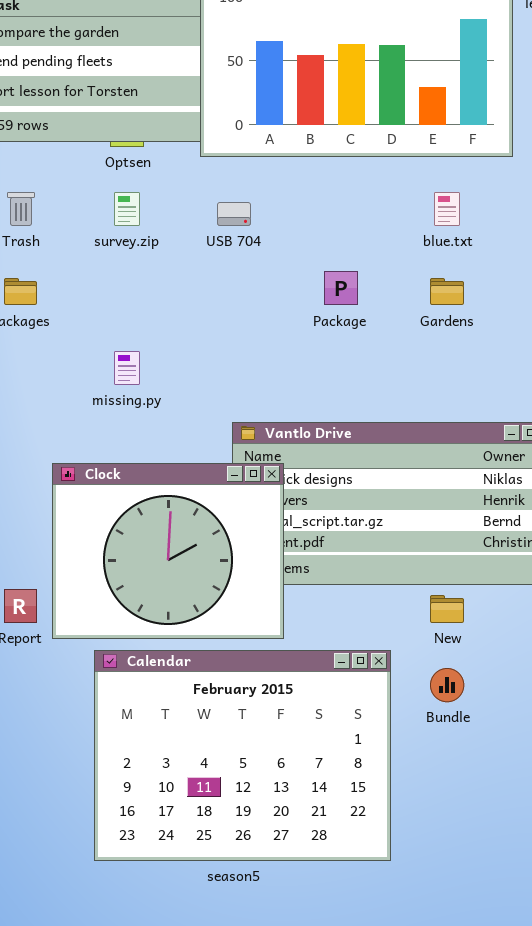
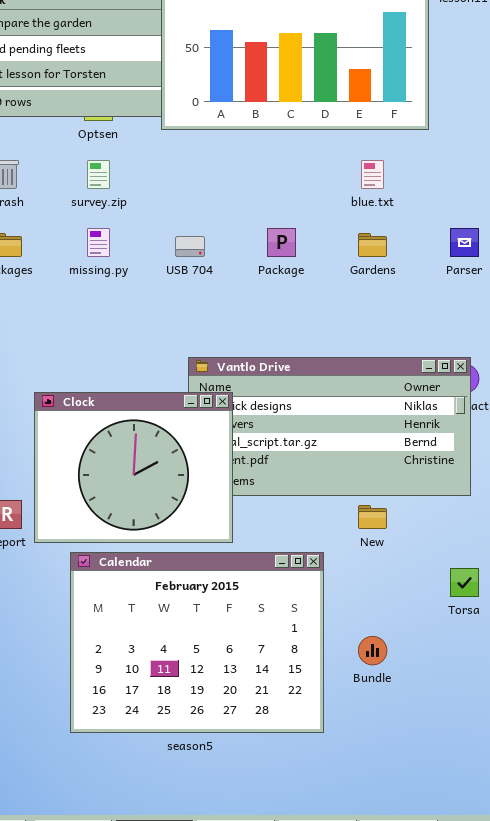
USB 704: [217,202,251,226] -> [175,236,205,257], moved
missing.py: [114,351,140,385] -> [87,228,110,257], moved
Bundle: [430,668,464,702] -> [358,636,387,665], moved

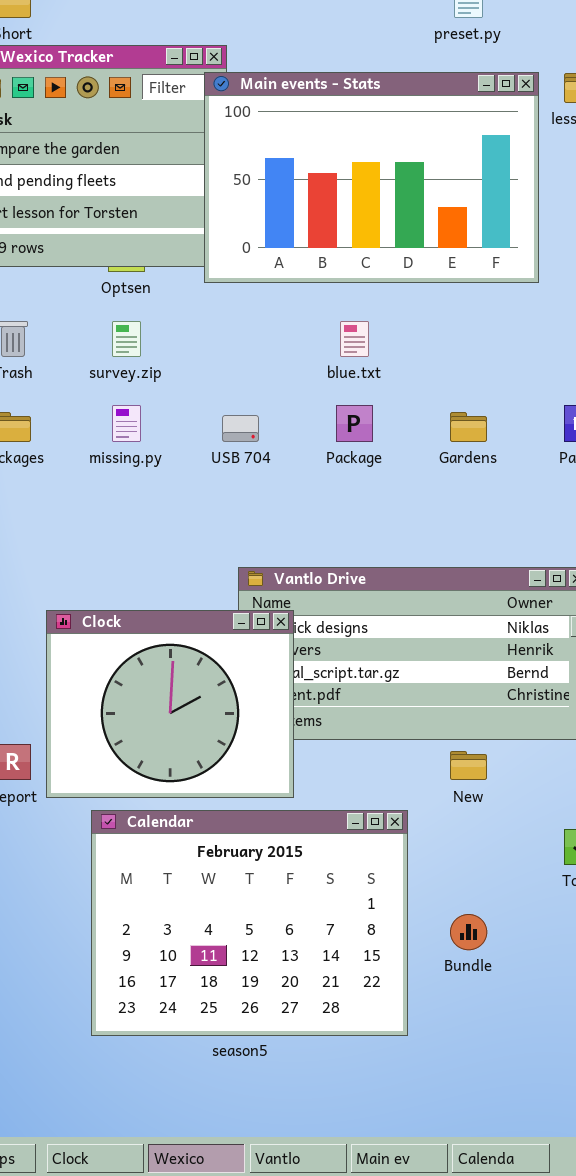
blue.txt: [361,160,384,189] -> [340,321,369,357], moved

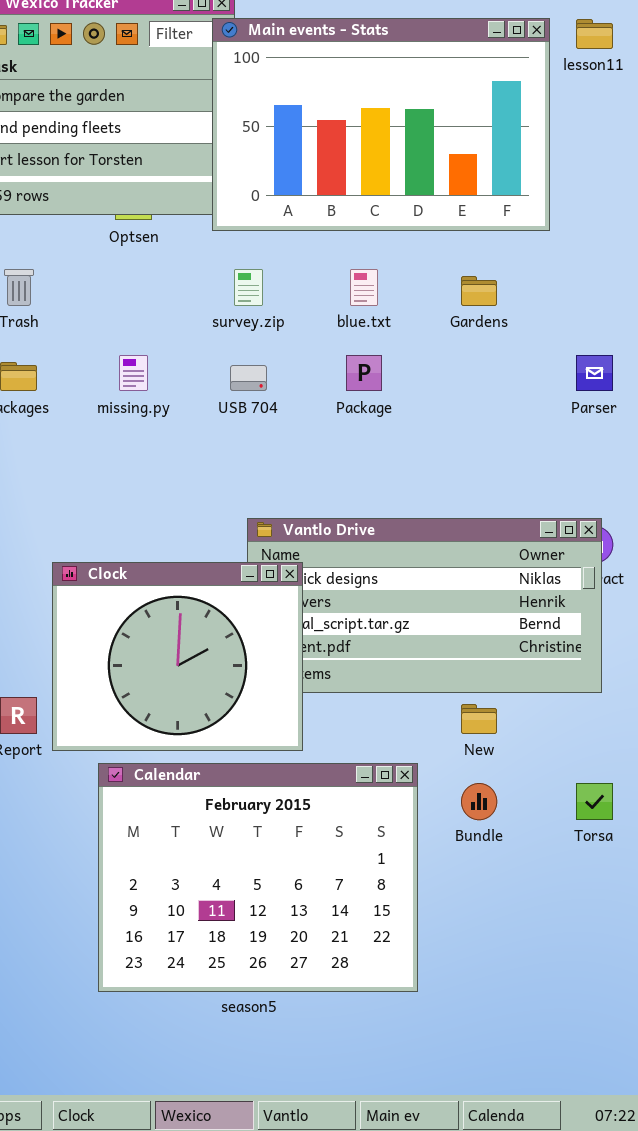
survey.zip: [112,321,141,357] -> [234,269,263,306], moved
Gardens: [450,412,487,442] -> [461,276,497,306], moved
Bundle: [450,914,487,950] -> [461,783,497,820], moved

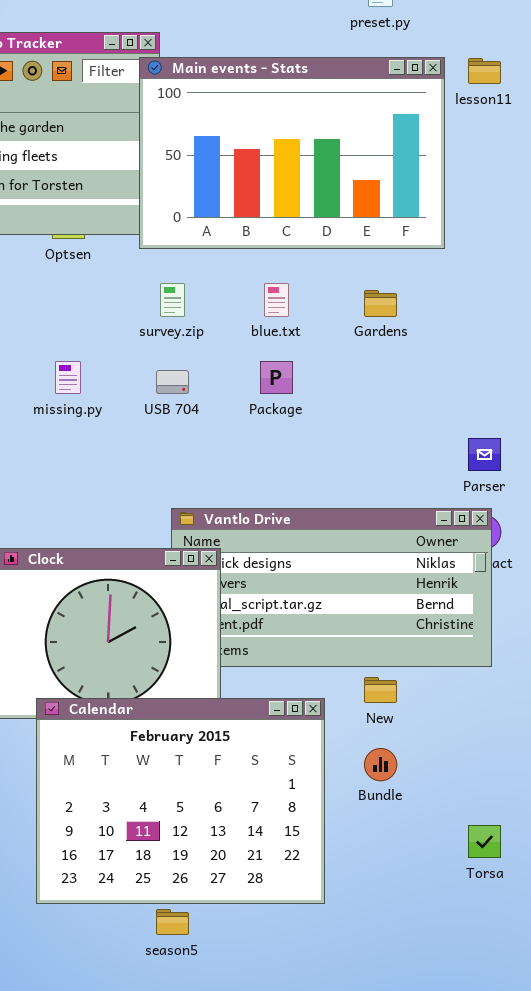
Parser: [576,355,613,391] -> [468,438,501,471], moved
Calendar: [98,763,418,992] -> [36,698,325,904], moved
Torsa: [576,783,613,820] -> [468,825,501,858], moved

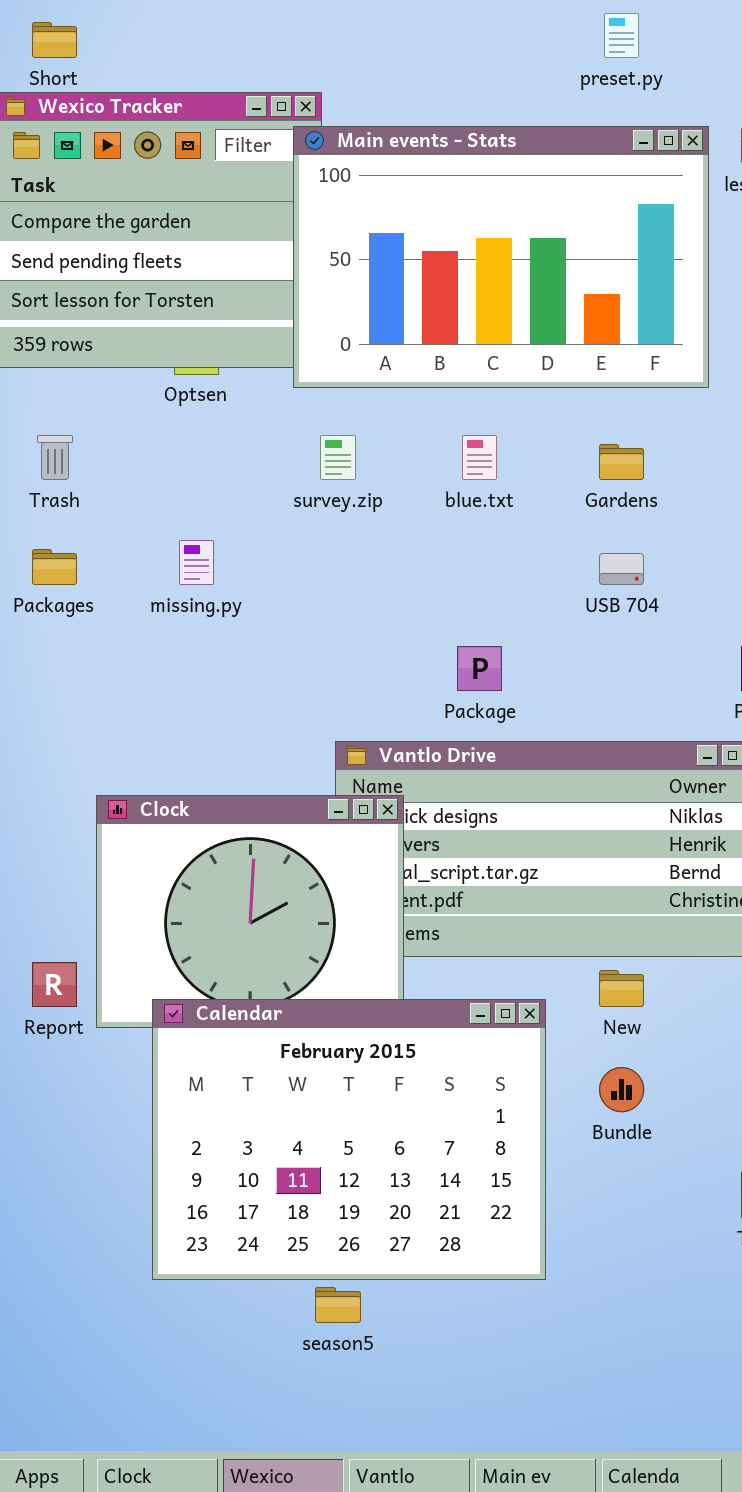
Package: [260,361,293,394] -> [457,646,502,691], moved
USB 704: [156,370,189,394] -> [599,553,644,585], moved

